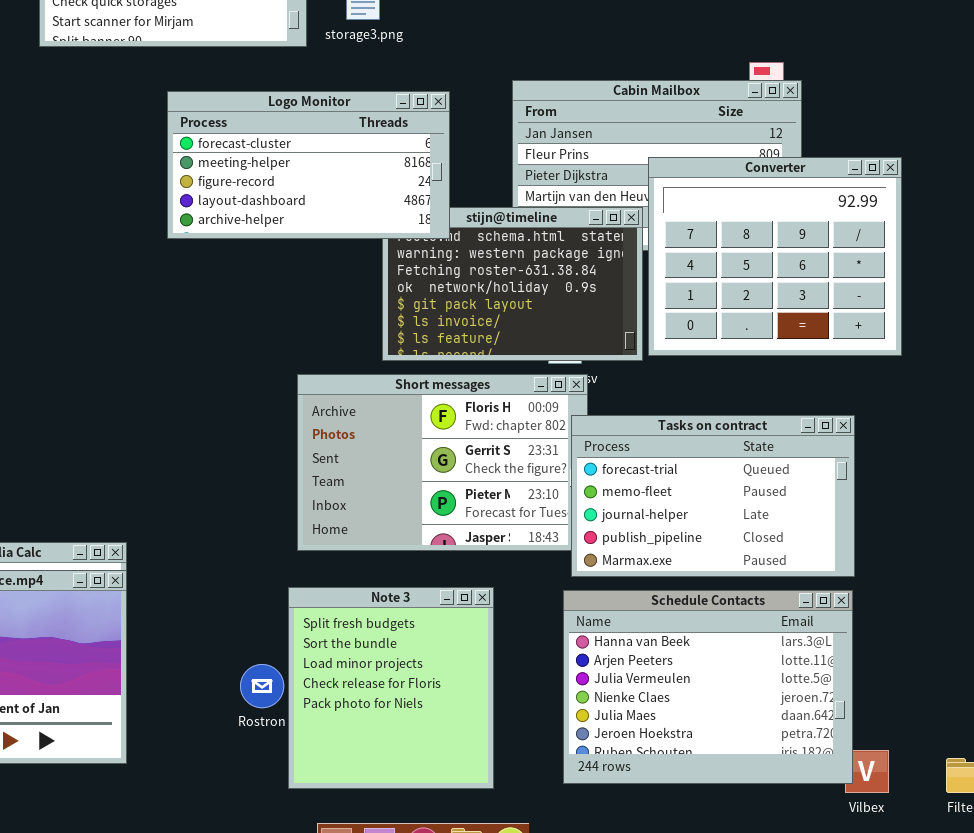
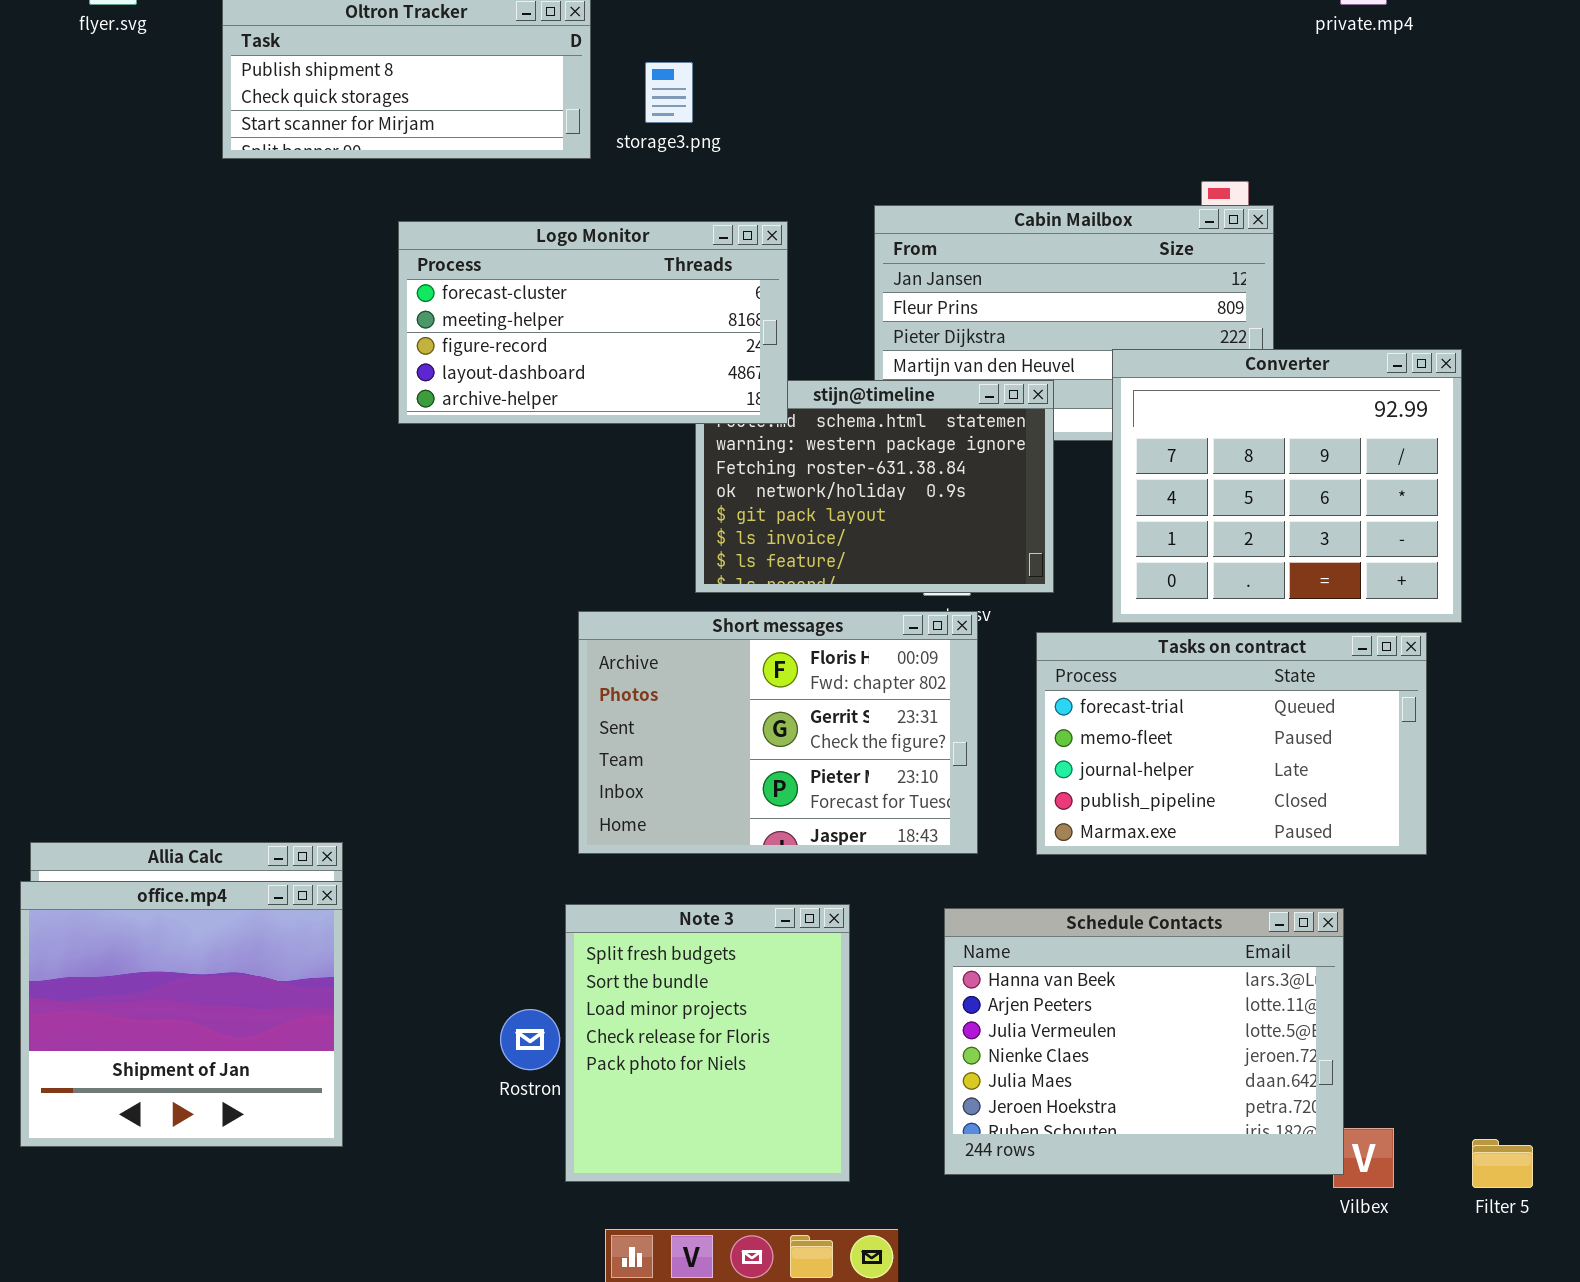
Converter: [648,157,902,356] -> [1112,349,1462,623], moved
Tasks on contract: [571,415,855,577] -> [1036,632,1427,855], moved

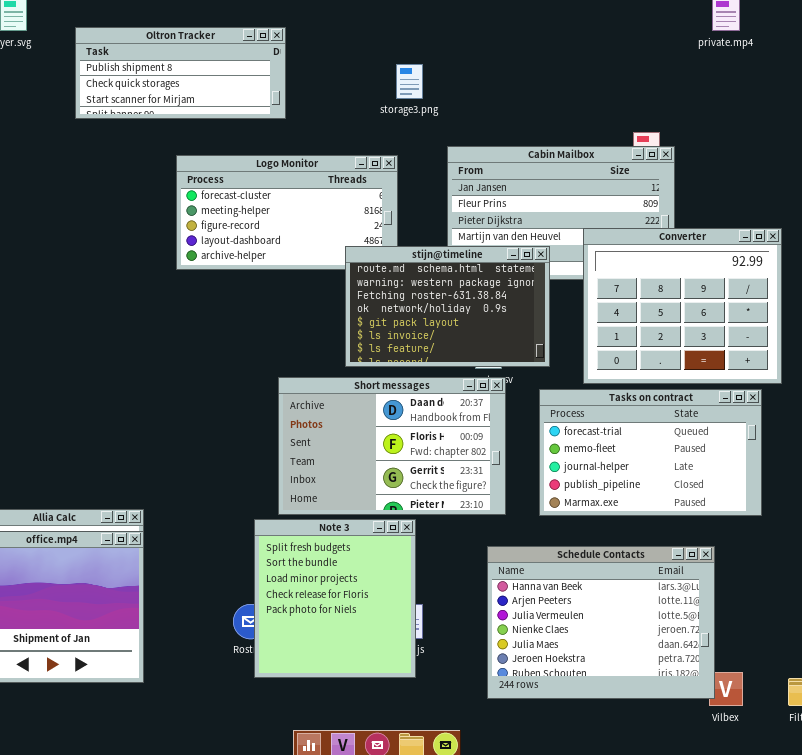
storage3.png: [645,62,693,123] -> [396,64,423,99], moved
stijn@timeline: [695,380,1054,593] -> [345,246,550,367], raised
Short messages: [578,611,978,854] -> [278,377,506,515], scrolled up 1 row
Note 3: [565,904,850,1182] -> [254,519,416,678], moved

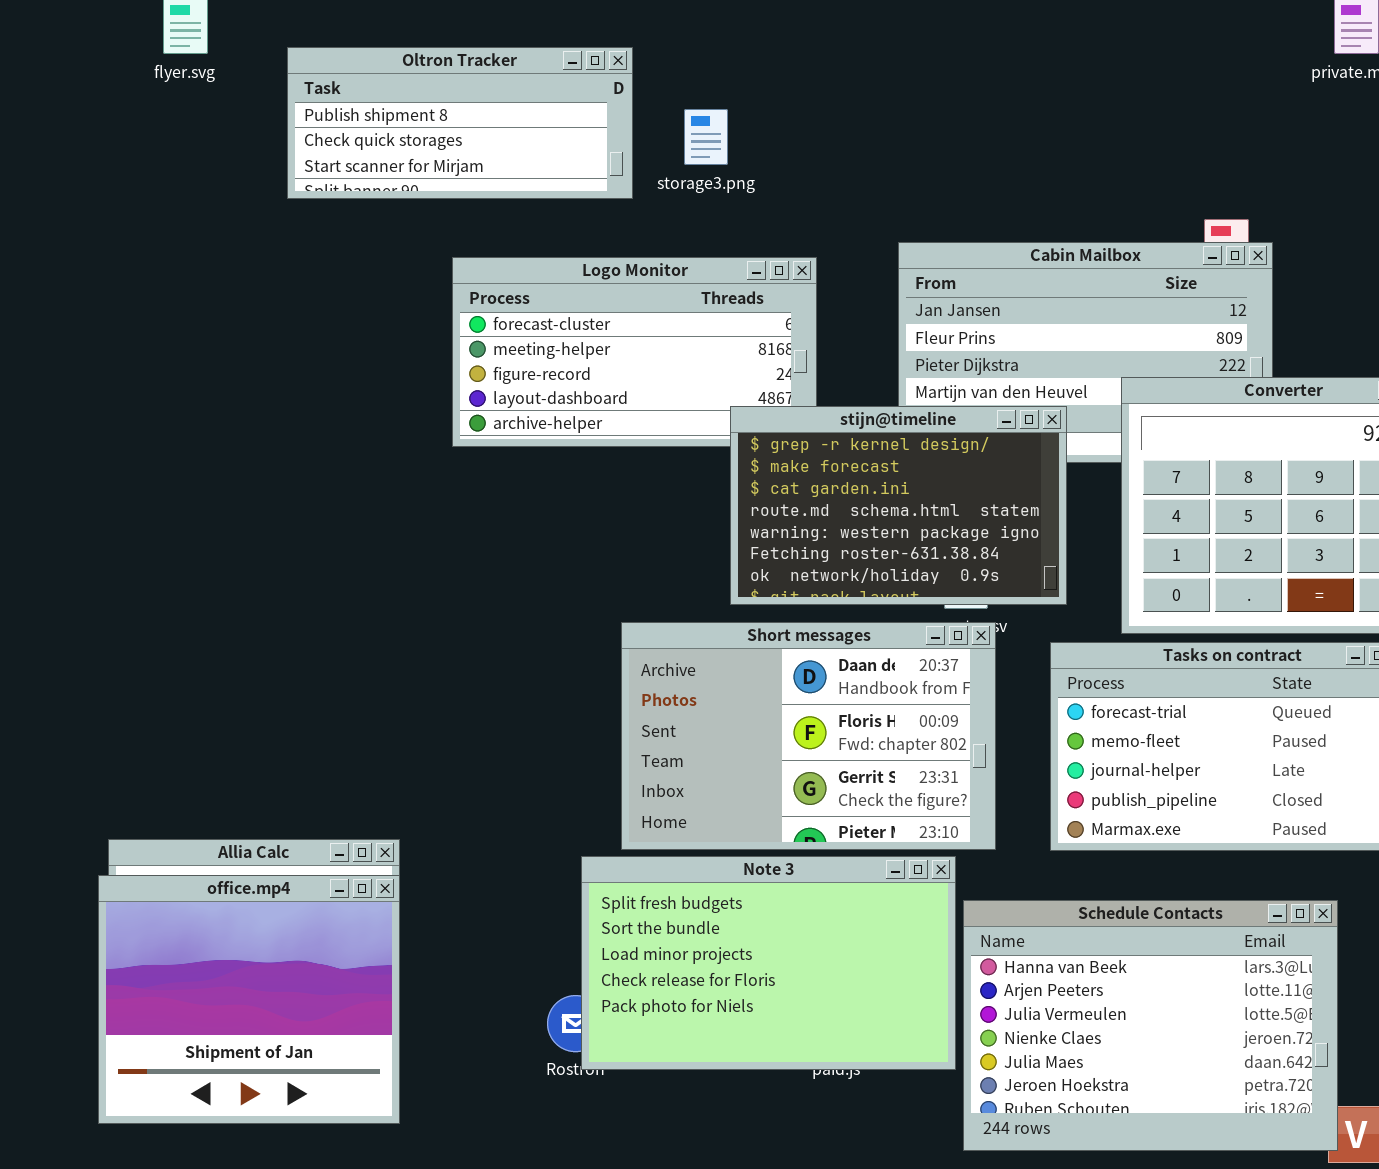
storage3.png: [396,64,423,99] -> [684,109,728,165], moved
stijn@timeline: [345,246,550,367] -> [730,406,1067,605], scrolled up 3 rows
Note 3: [254,519,416,678] -> [581,856,956,1070], resized

